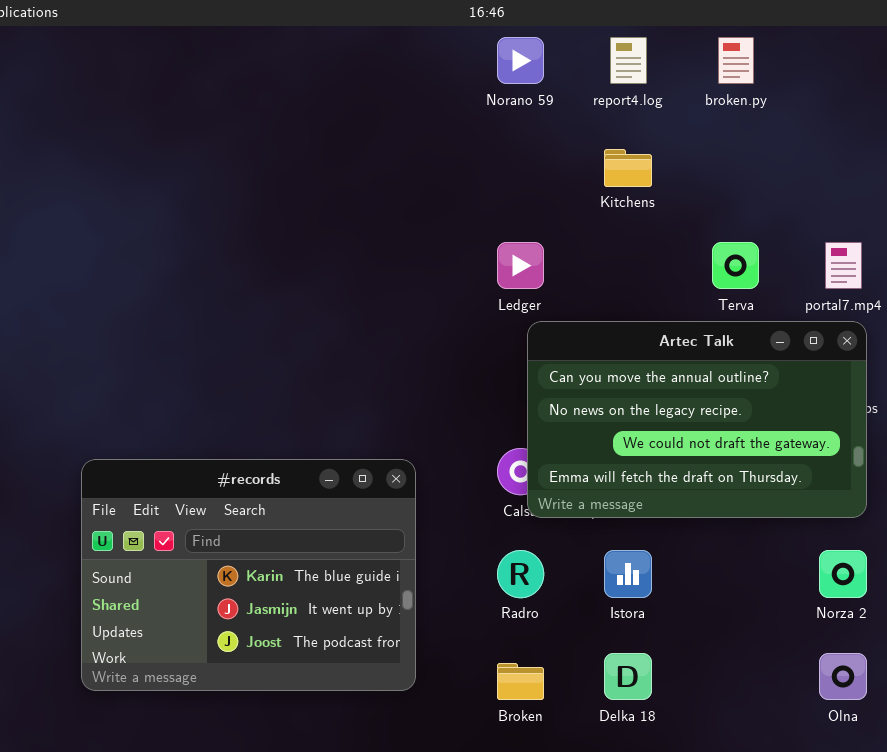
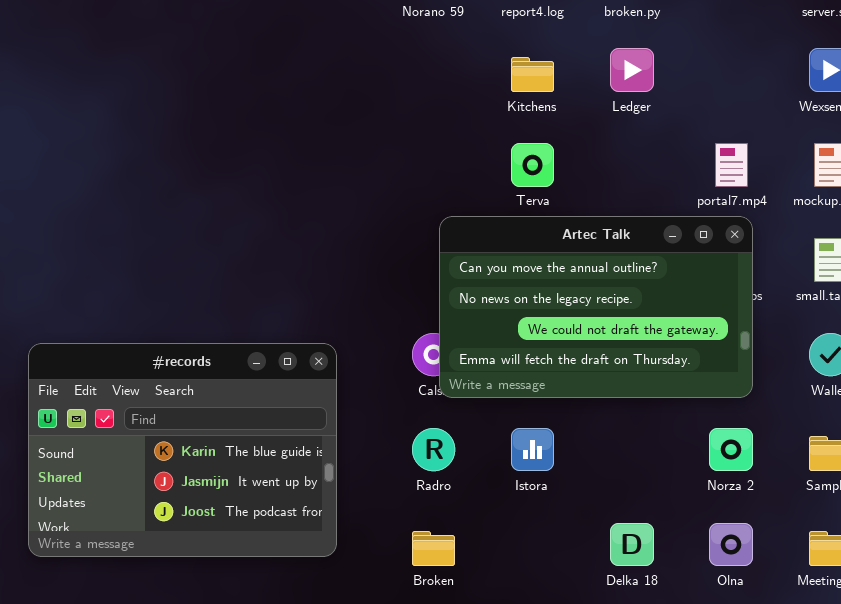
Ledger: [497,242,544,289] -> [610,48,654,92], moved
Terva: [712,242,759,289] -> [511,143,554,187], moved
Delka 18: [604,653,652,700] -> [610,523,654,566], moved

